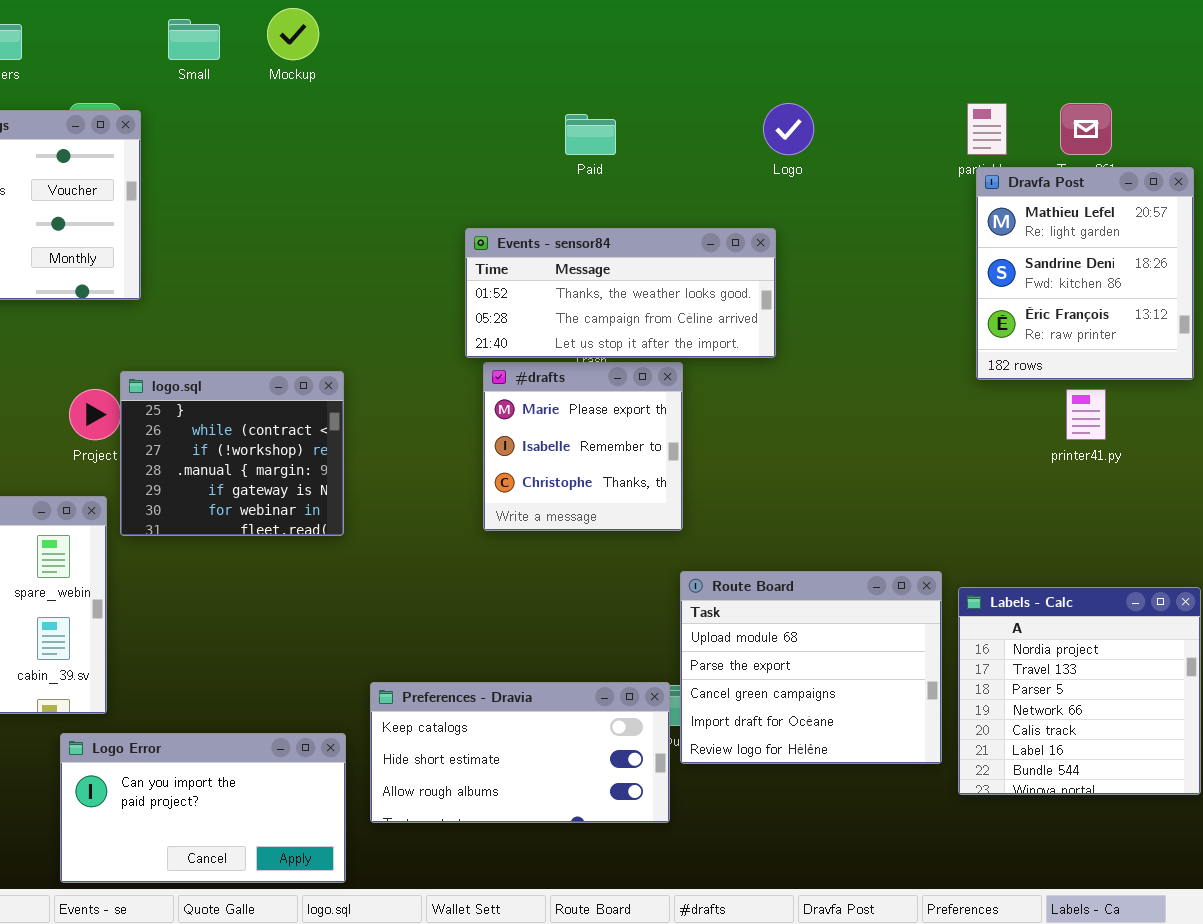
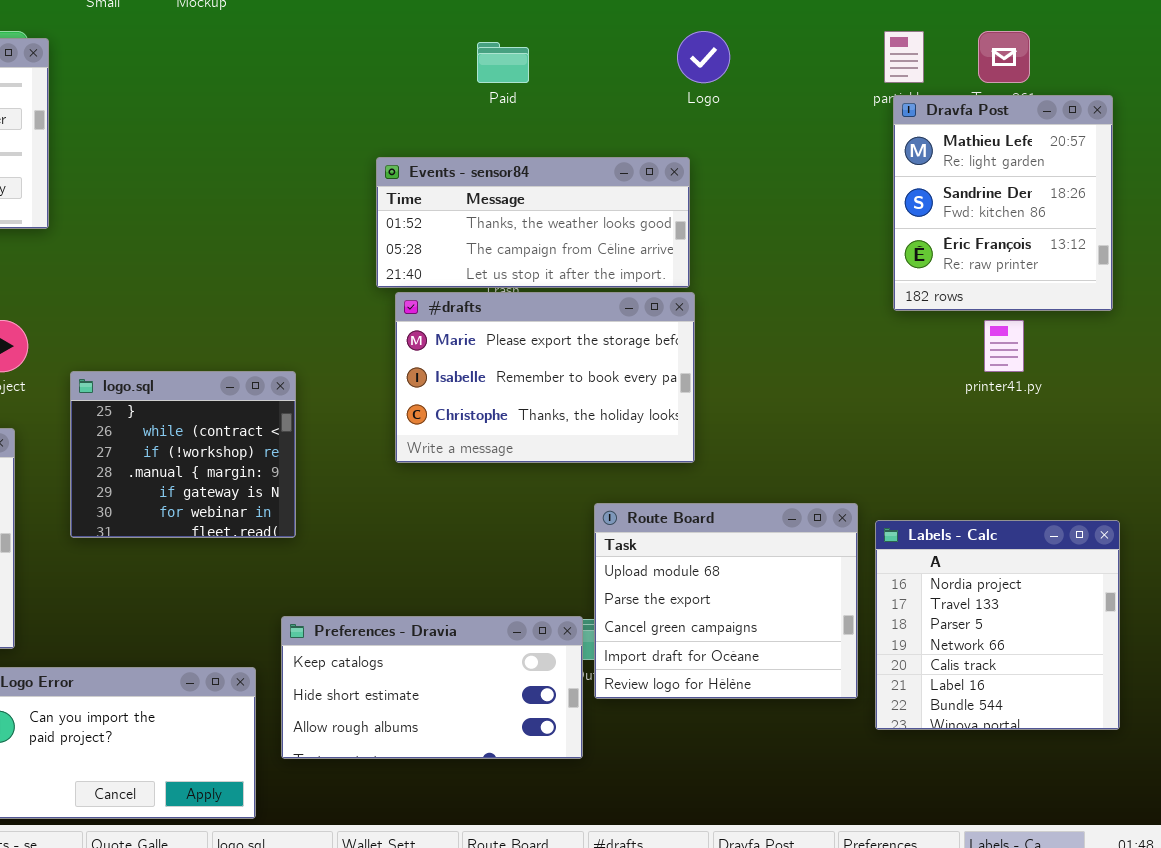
#drafts: [483,362,683,531] -> [395,292,695,463], resized
logo.sql: [120,371,344,536] -> [70,371,296,538], moved

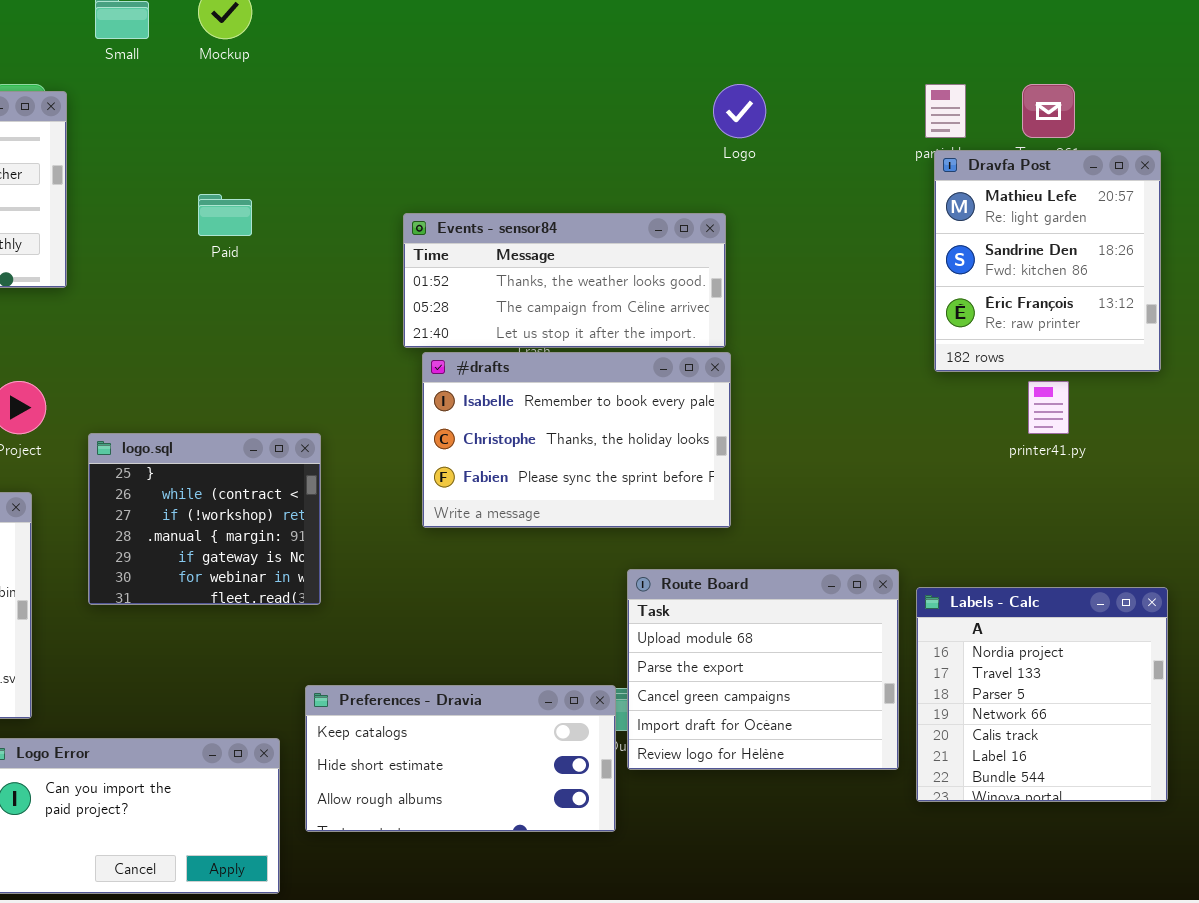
Paid: [477,42,529,83] -> [198,194,252,236], moved
#drafts: [395,292,695,463] -> [422,352,731,528], scrolled down 1 row

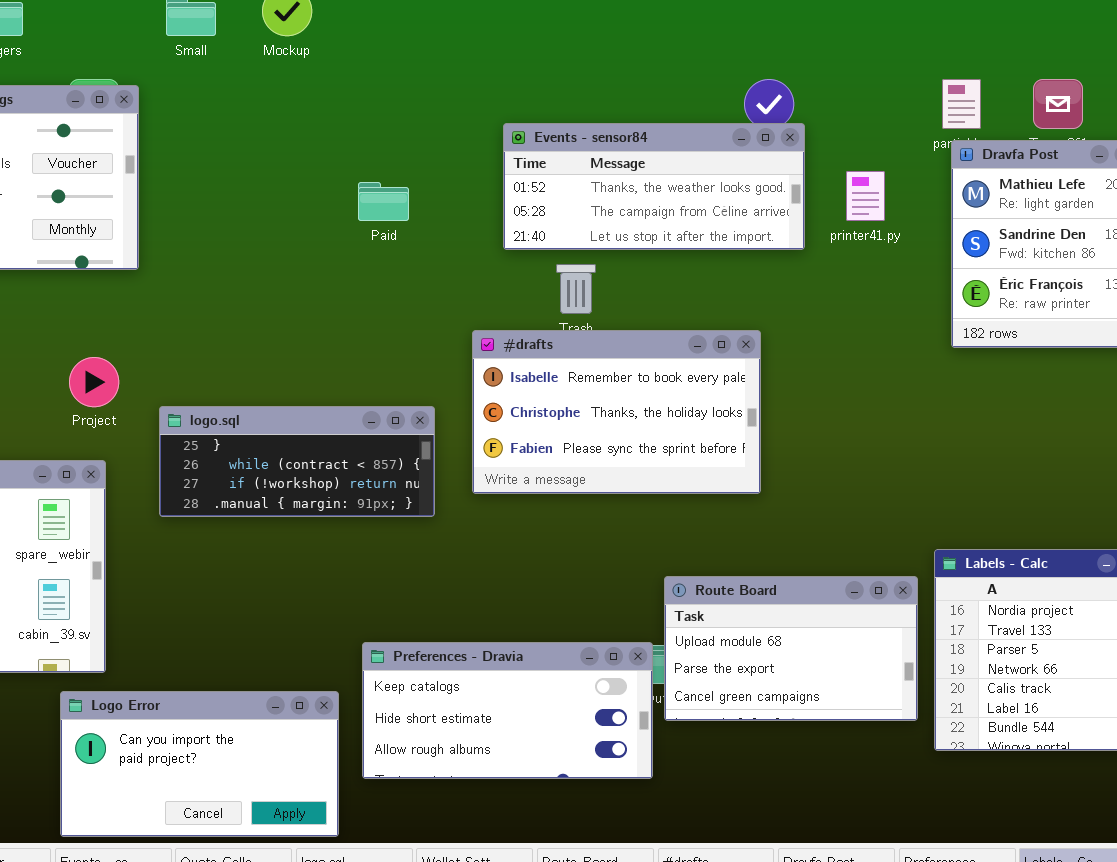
Paid: [198,194,252,236] -> [358,182,409,221], moved
Events - sensor84: [403,213,726,348] -> [503,123,805,250], moved
printer41.py: [1028,381,1069,434] -> [846,171,885,221], moved
logo.sql: [88,433,321,605] -> [159,406,435,517], resized
Route Board: [627,569,899,770] -> [664,576,918,721], resized

